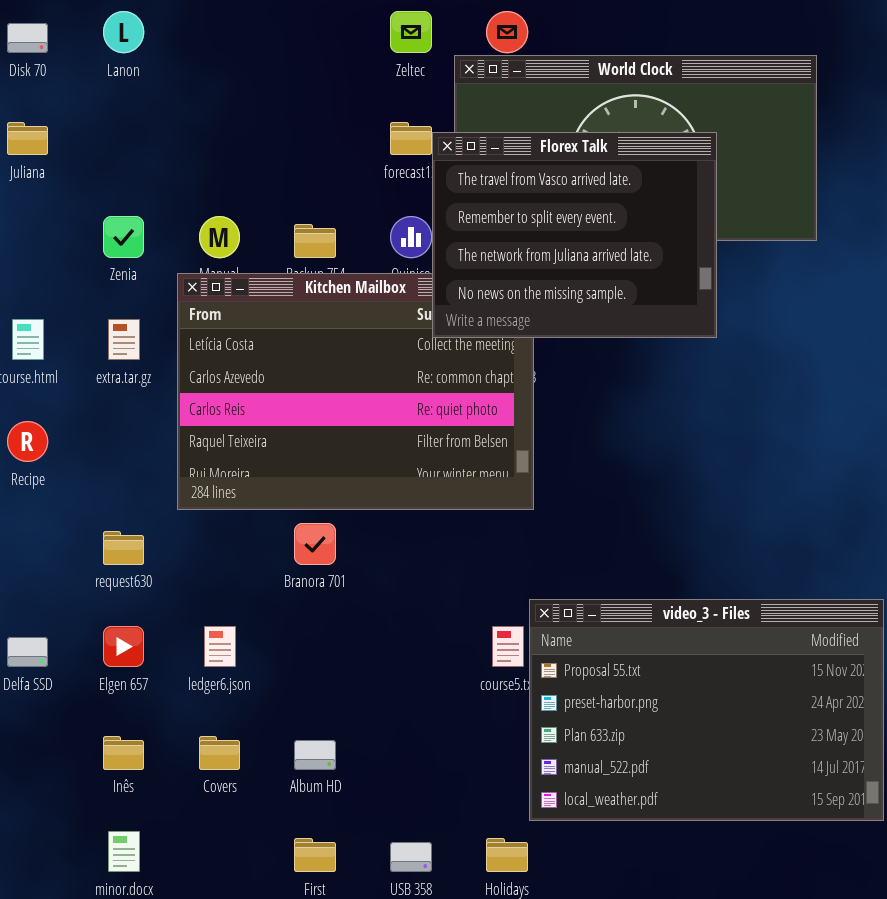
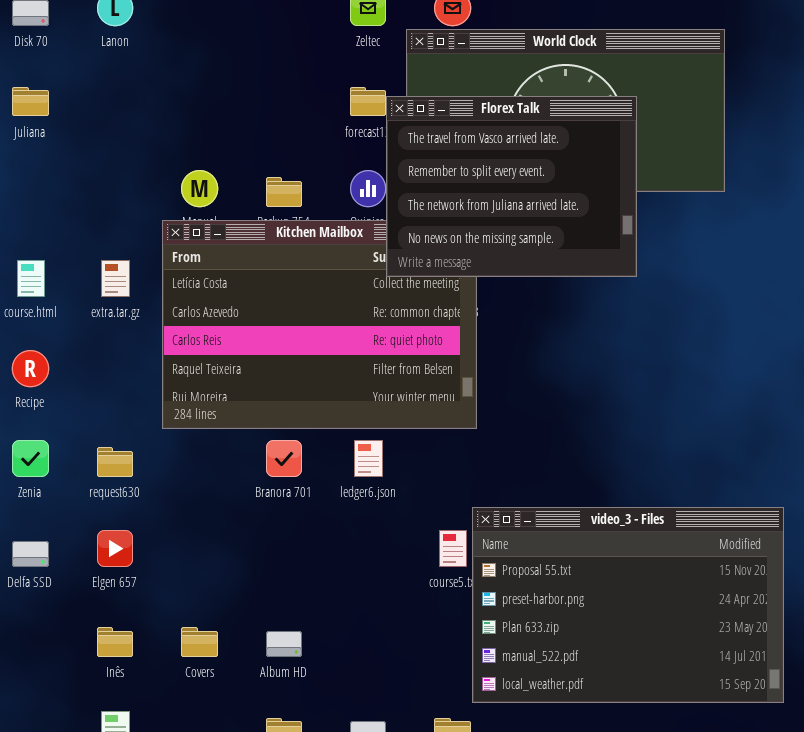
Zenia: [103,216,144,258] -> [12,440,49,477], moved
ledger6.json: [204,626,236,667] -> [354,440,383,477], moved

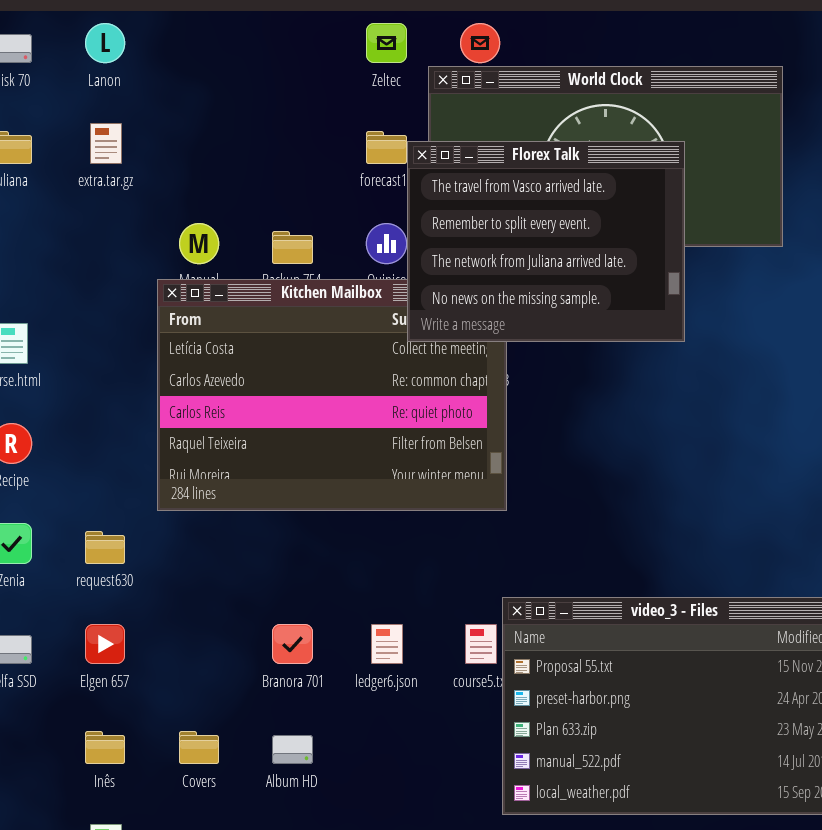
extra.tar.gz: [101,260,130,297] -> [90,123,122,164], moved
Branora 701: [266,440,302,477] -> [272,624,313,664], moved
ledger6.json: [354,440,383,477] -> [371,624,403,664], moved

